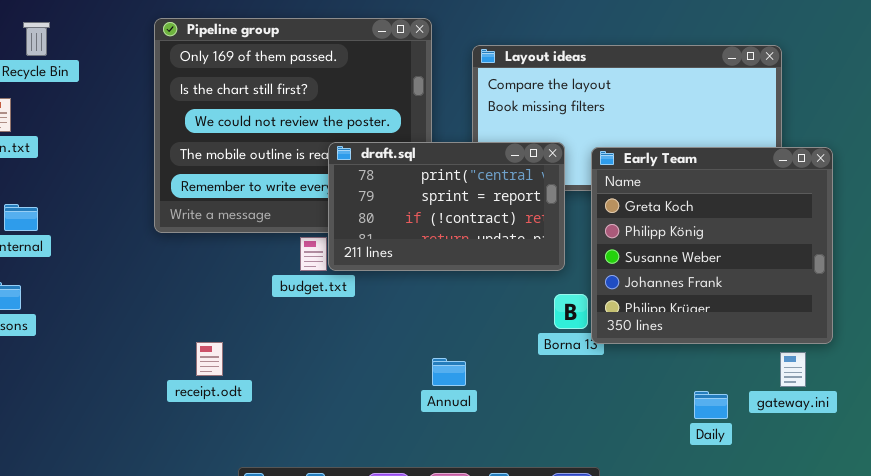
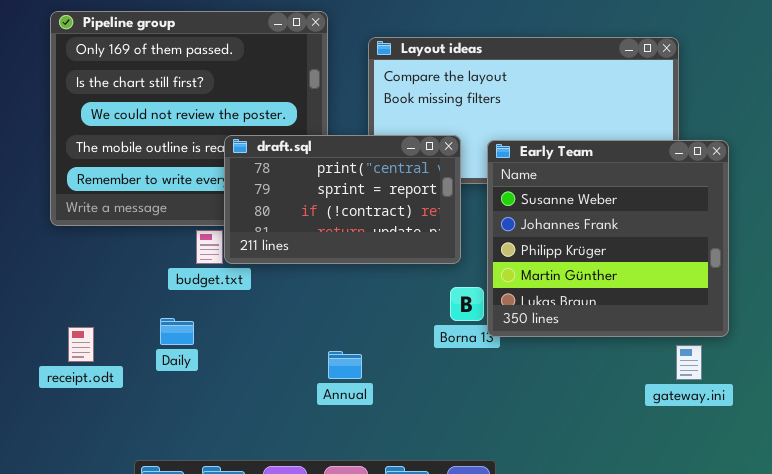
Early Team: [591,147,833,344] -> [487,140,729,337], scrolled down 2 rows
receipt.odt: [196,342,223,376] -> [68,327,94,362], moved
Daily: [694,391,728,419] -> [160,318,194,345], moved

